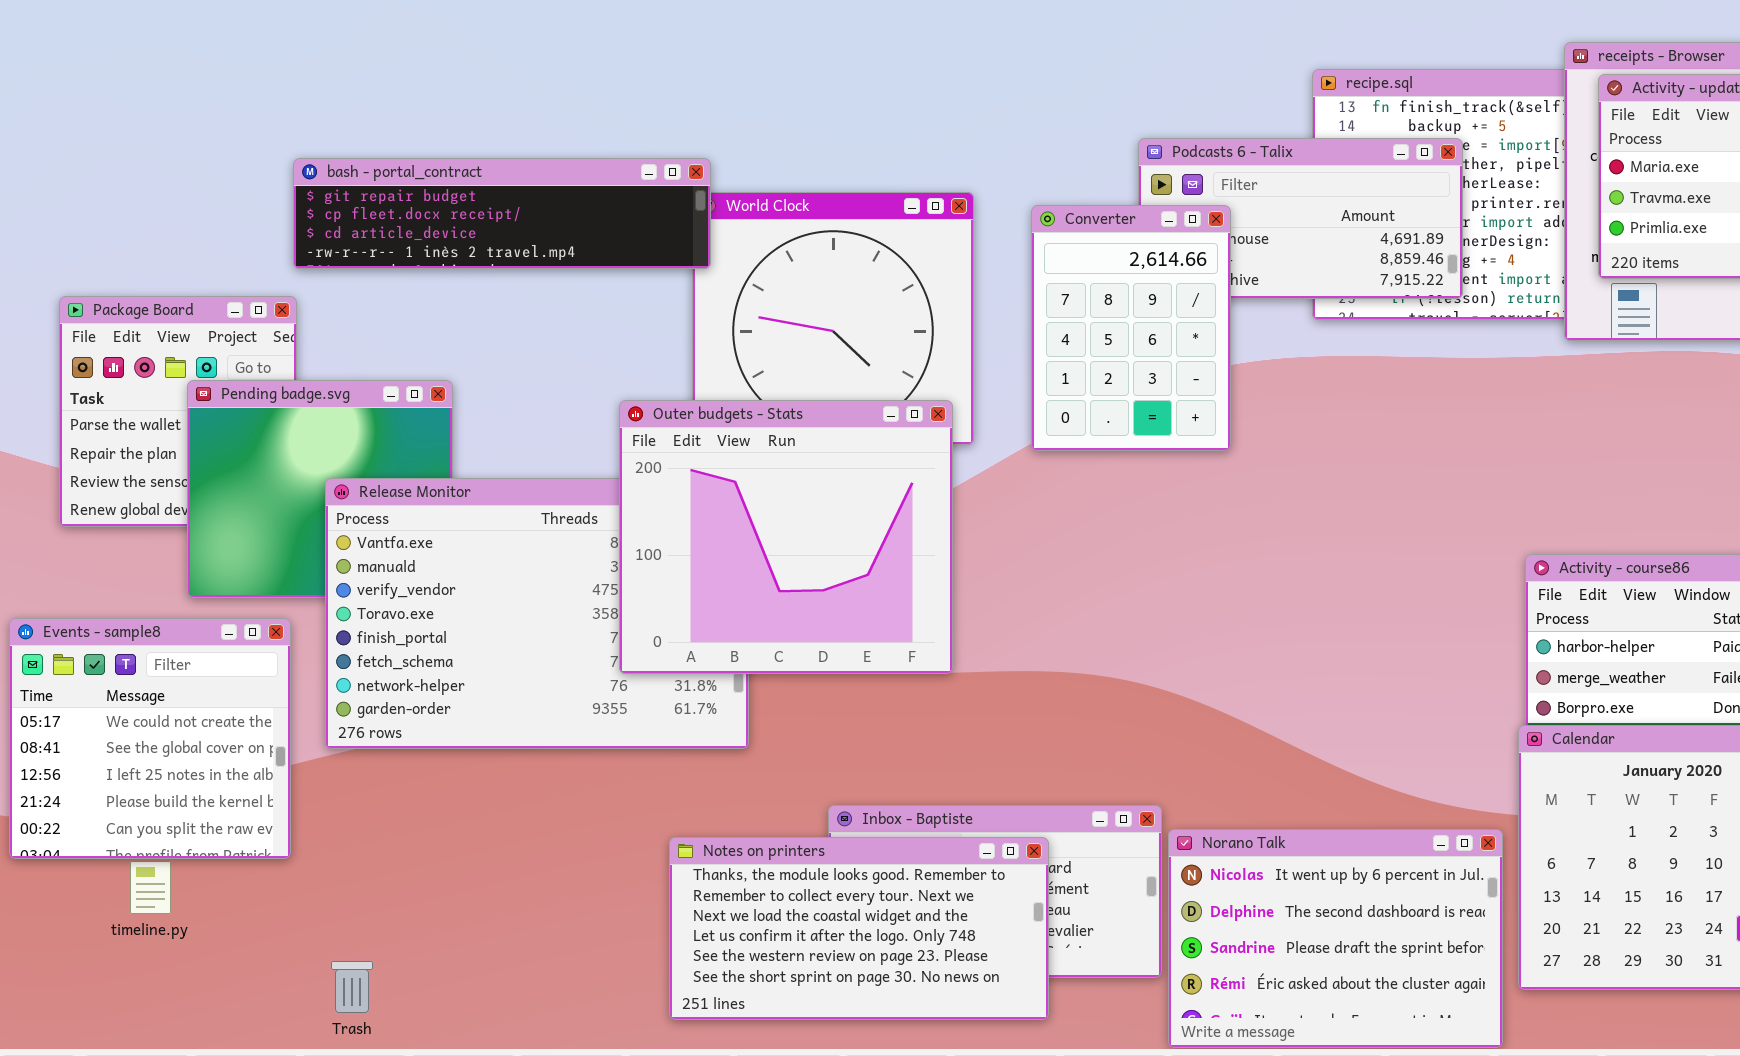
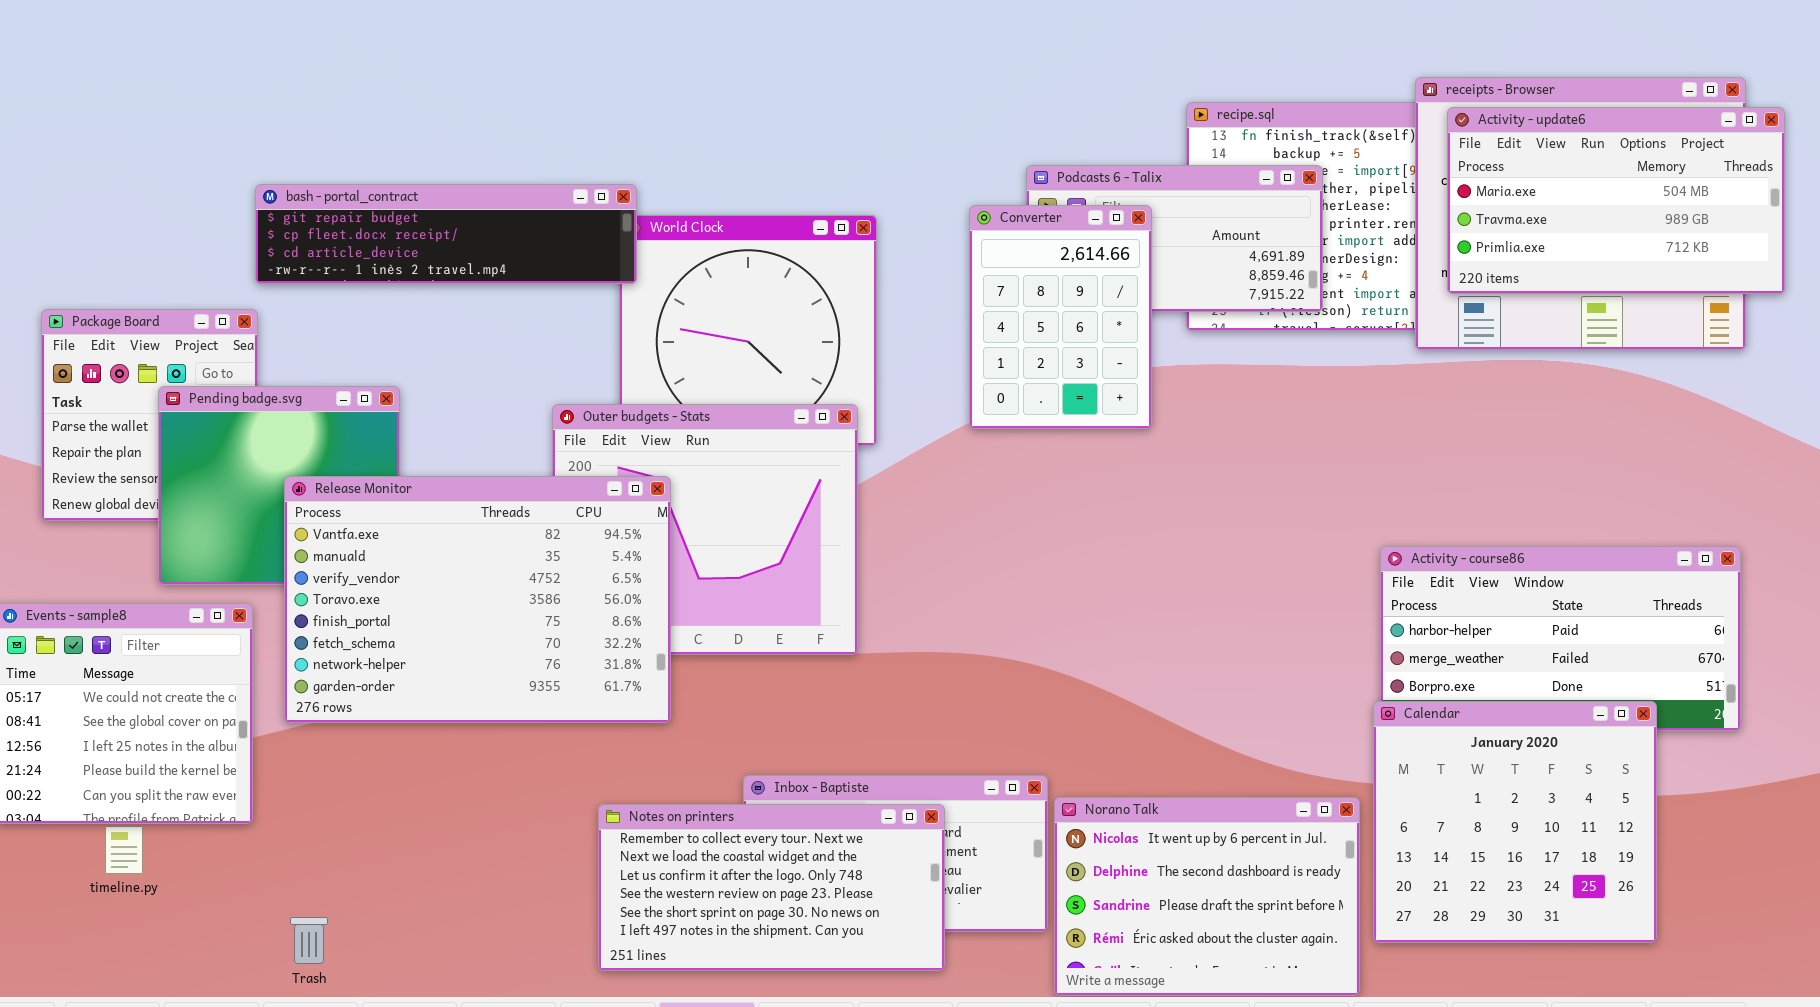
Converter: [1031,205,1231,451] -> [969,205,1152,429], moved
Release Monitor: [325,478,749,749] -> [284,476,671,723], raised
Notes on printers: [669,837,1049,1020] -> [598,804,945,971], scrolled down 1 row

